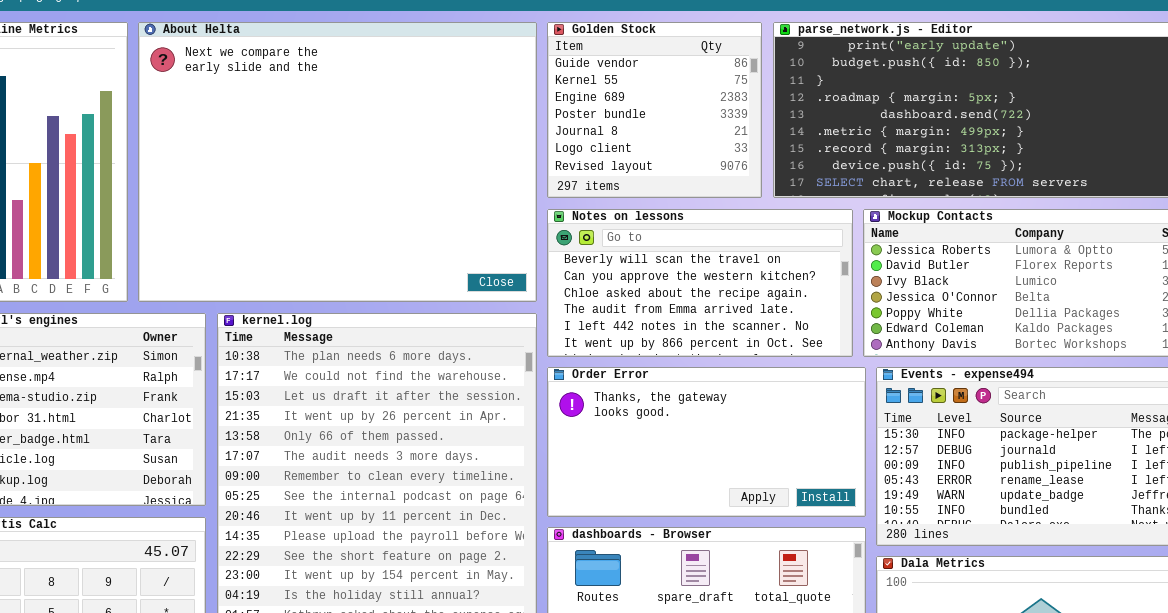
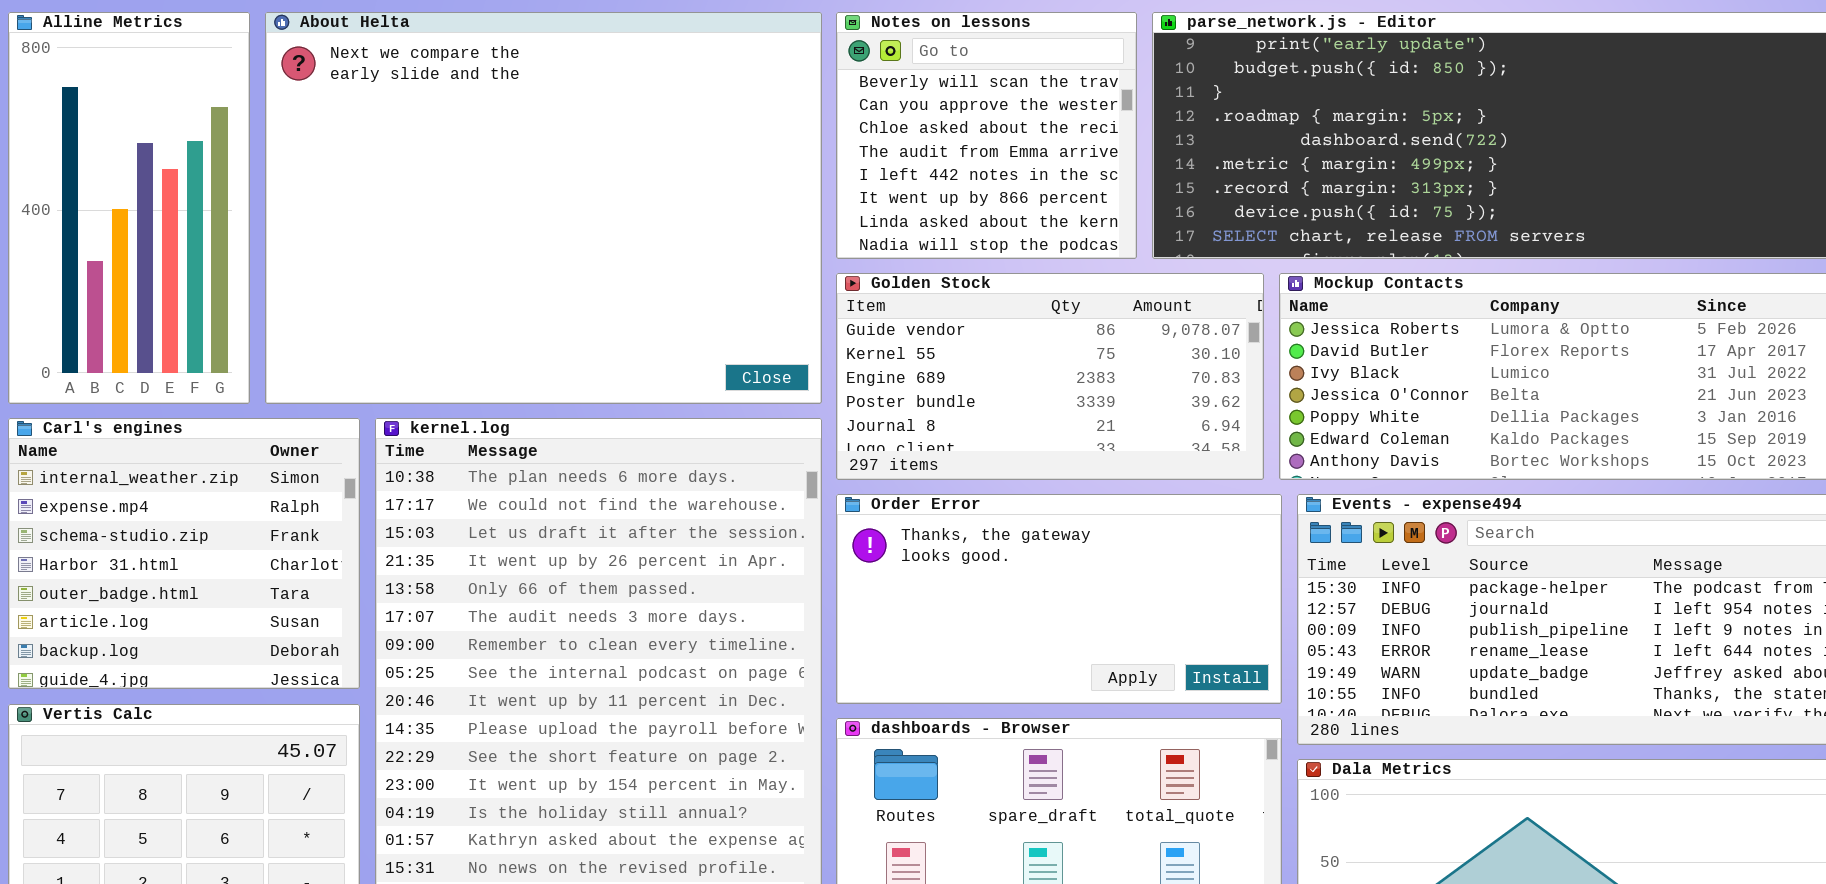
Golden Stock: [547,22,762,198] -> [836,273,1264,480], moved, resized
Notes on lessons: [547,209,853,357] -> [836,12,1137,259], moved, resized

